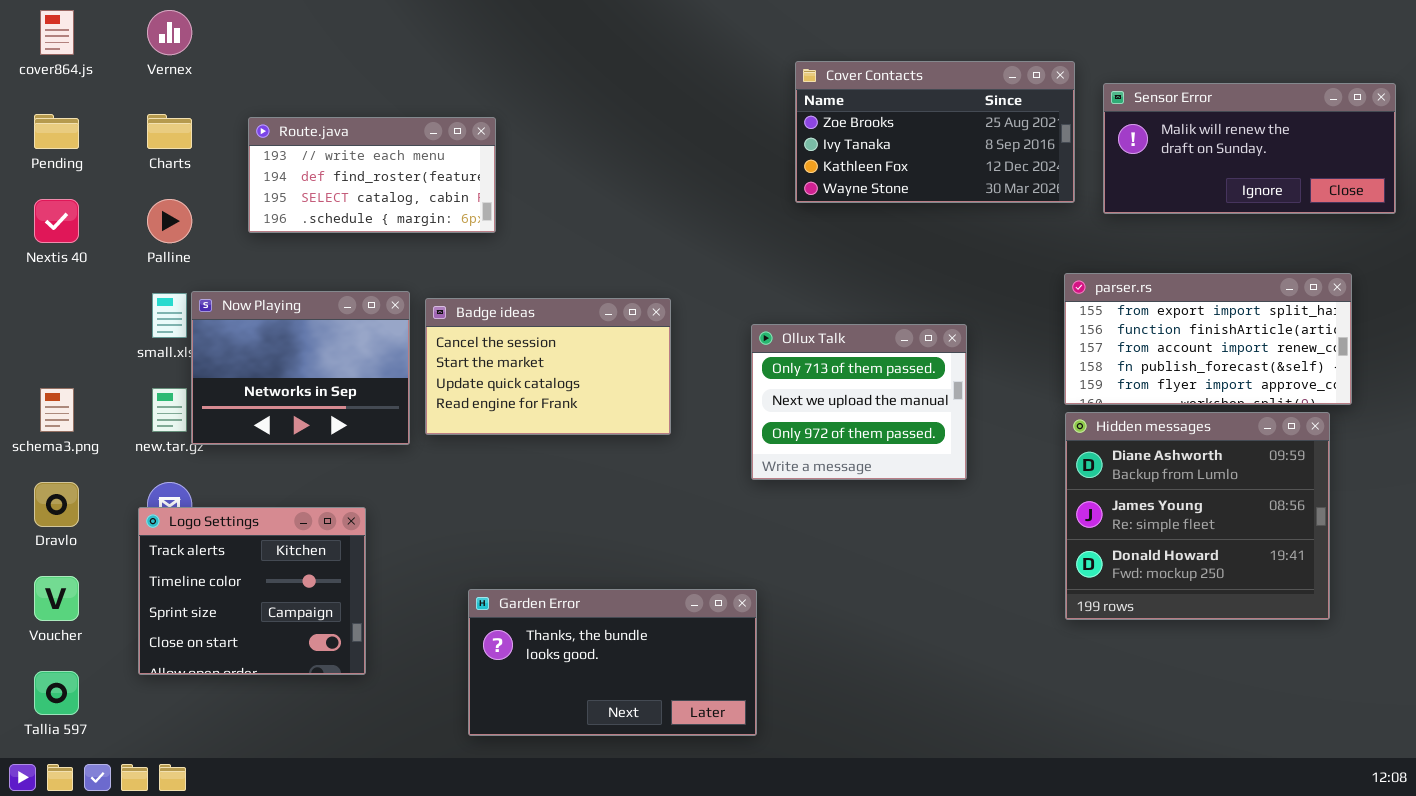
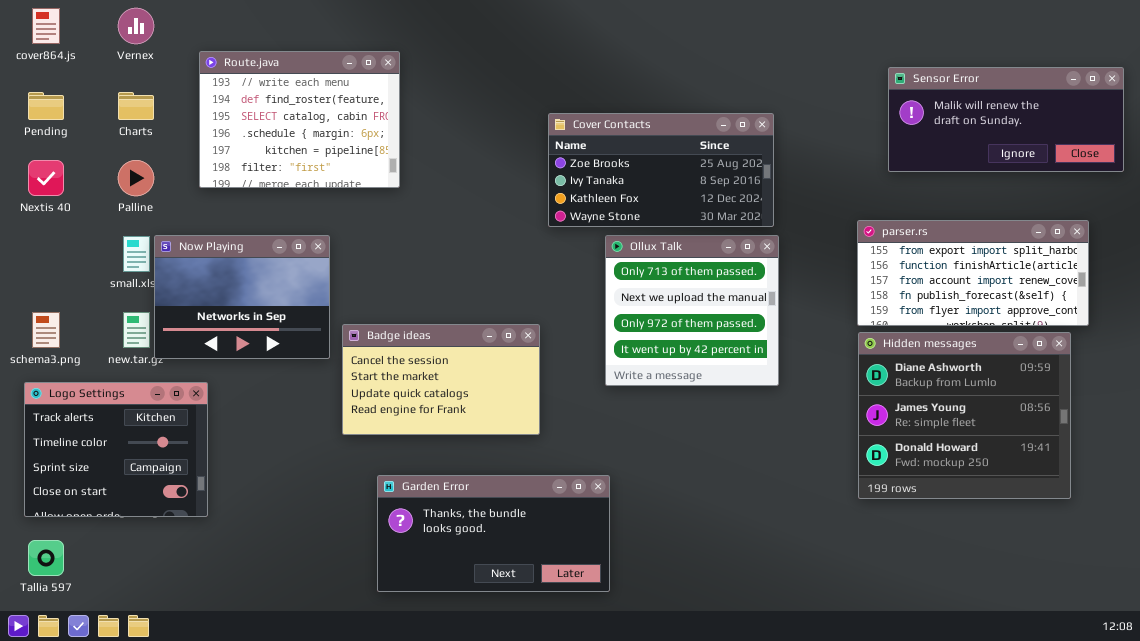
Cover Contacts: [795,61,1075,203] -> [548,113,774,227], moved
Route.java: [248,117,496,233] -> [199,51,400,188], resized
Badge ideas: [425,298,671,435] -> [342,324,540,435], moved
Ollux Talk: [751,324,967,480] -> [605,235,779,386], resized
Logo Settings: [138,507,366,675] -> [24,382,208,517], moved

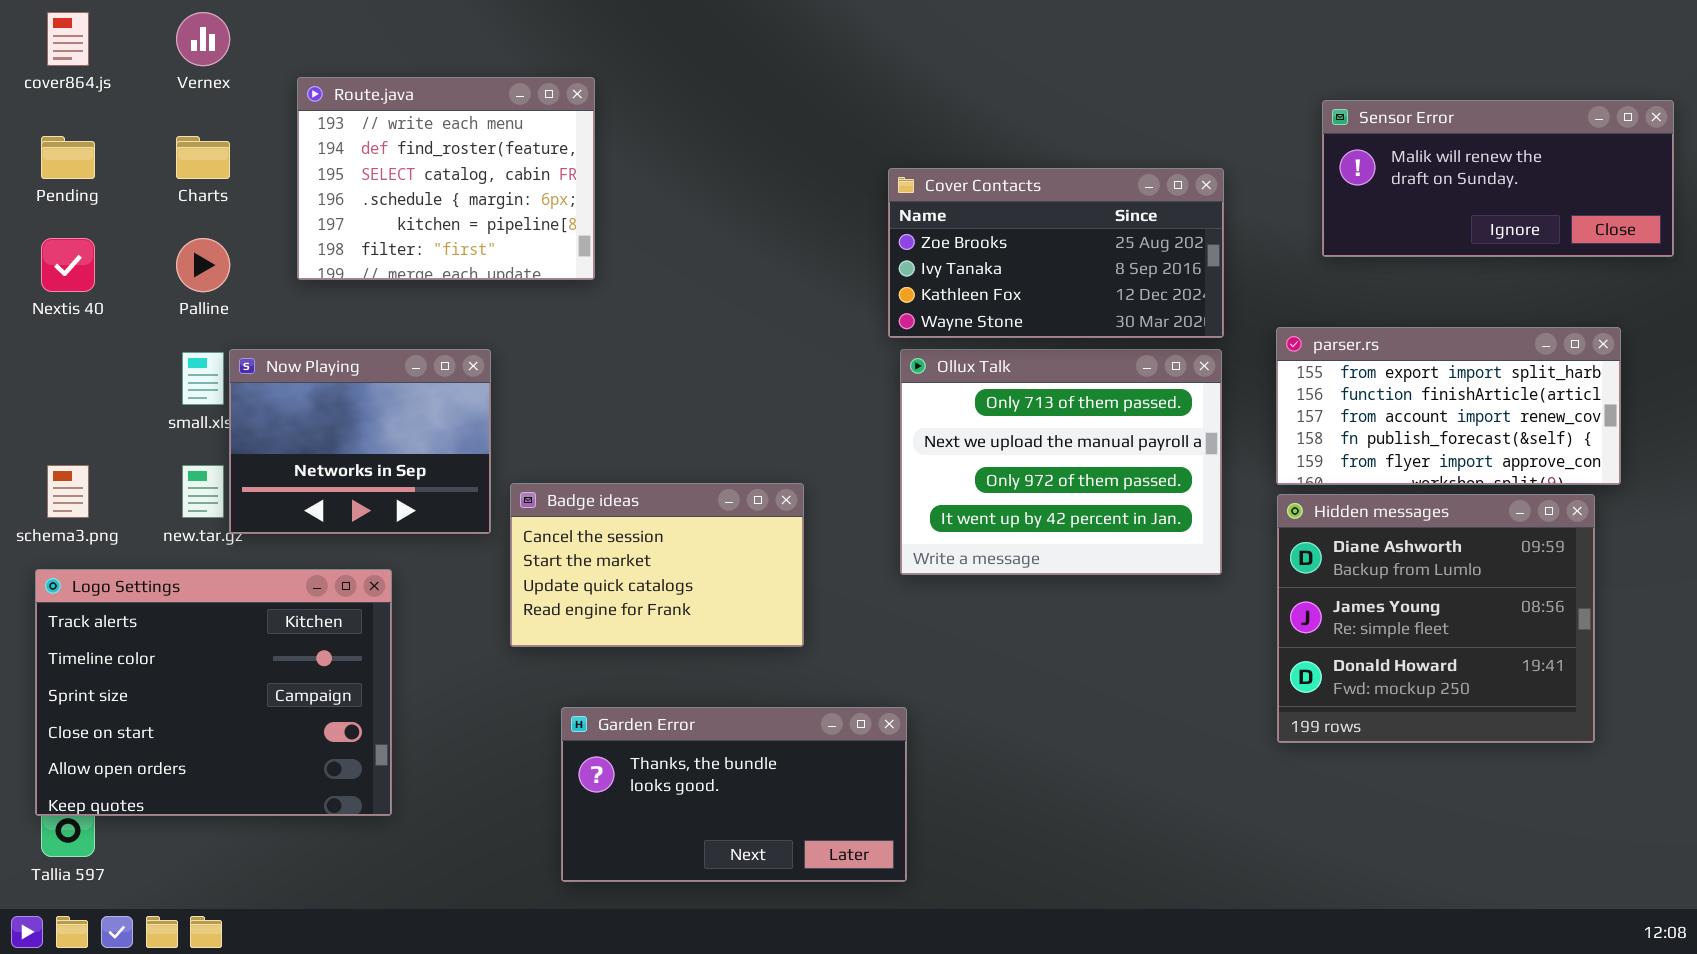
Cover Contacts: [548,113,774,227] -> [888,168,1224,338], moved
Ollux Talk: [605,235,779,386] -> [900,349,1222,575], resized
Logo Settings: [24,382,208,517] -> [35,569,392,816], resized

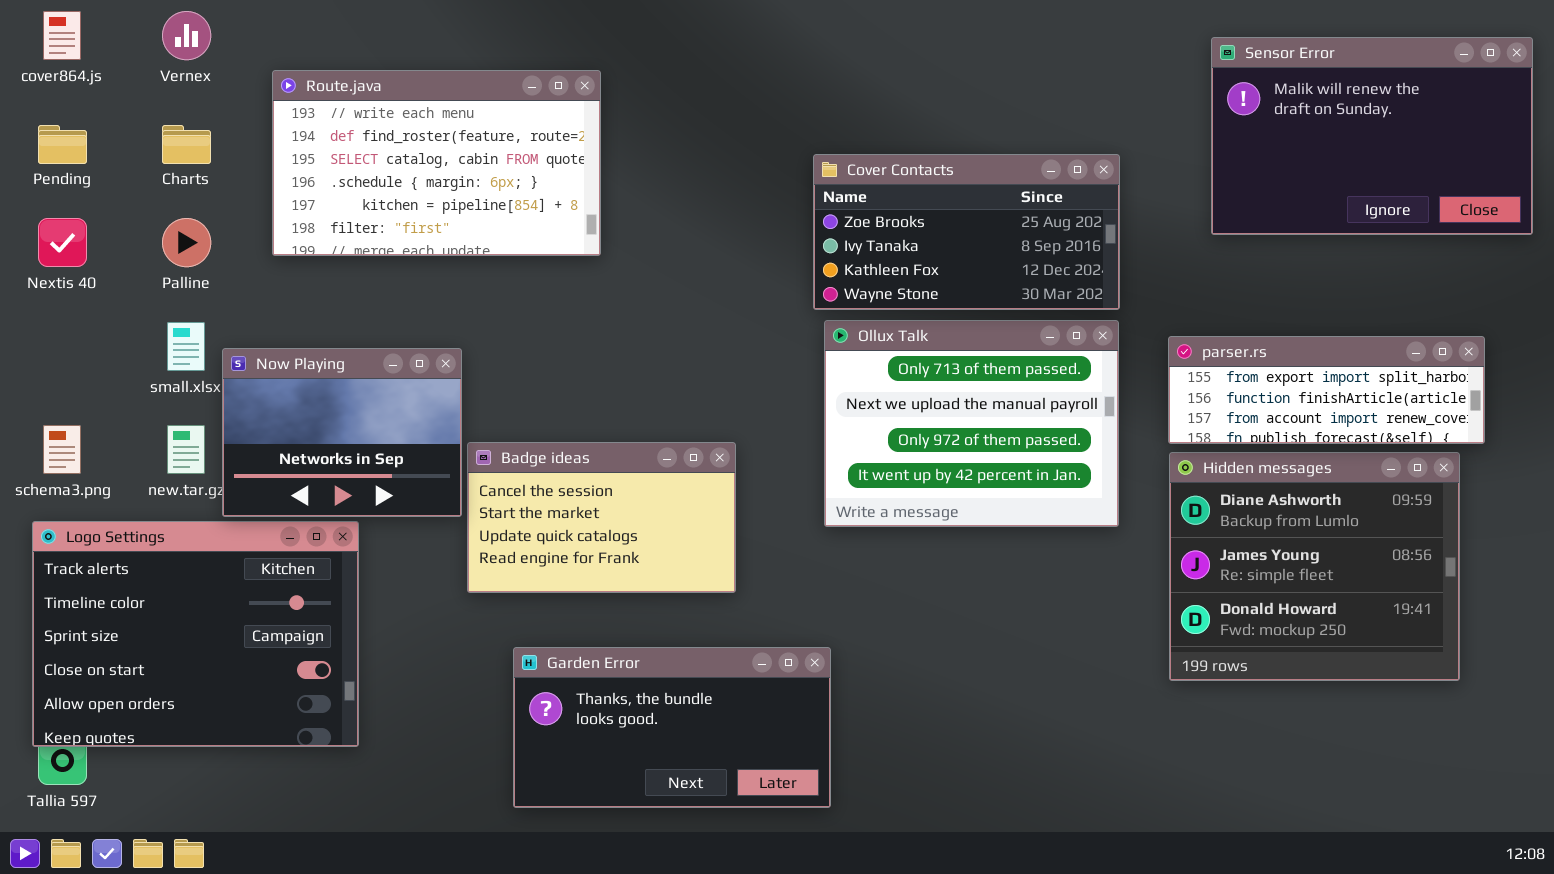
Route.java: [297,77,595,280] -> [272,70,601,256], resized
Sensor Error: [1322,100,1674,257] -> [1211,37,1533,235], resized
parser.rs: [1276,327,1621,485] -> [1168,336,1485,444], resized
Now Playing: [229,349,491,534] -> [222,348,462,517], moved

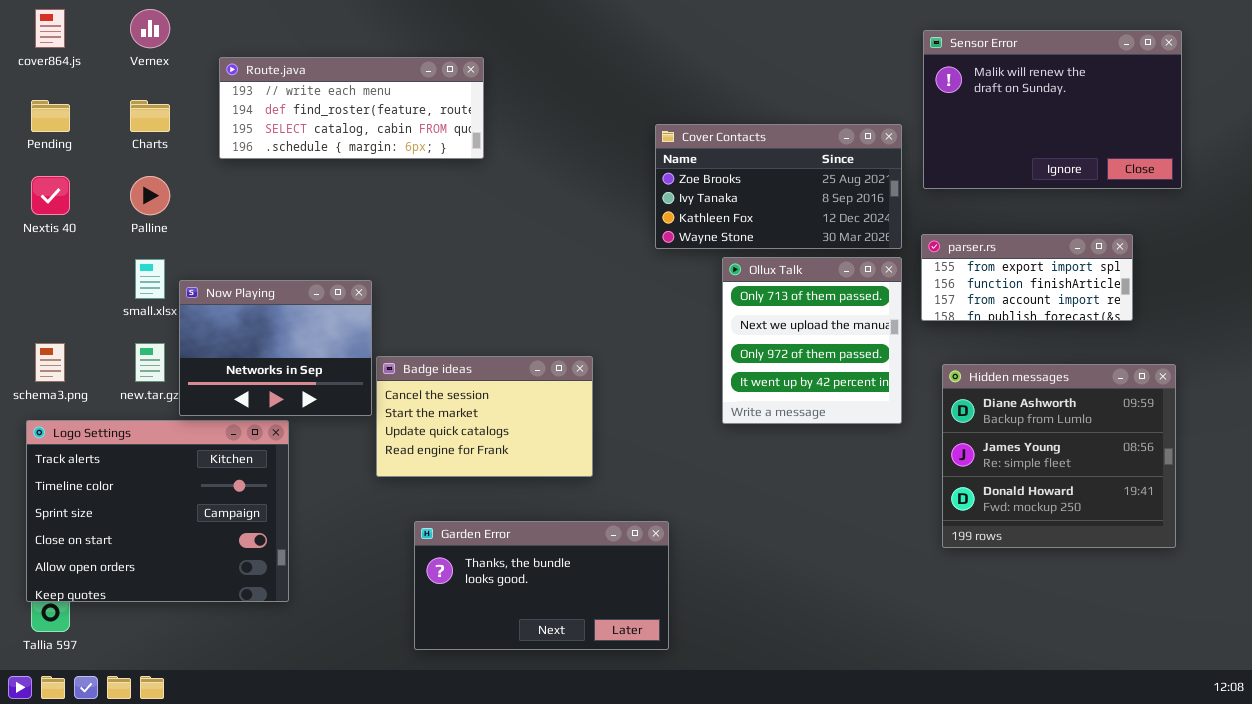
Sensor Error: [1211,37,1533,235] -> [923,30,1182,189], moved
Route.java: [272,70,601,256] -> [219,57,484,159], resized
Ollux Talk: [824,320,1119,527] -> [722,257,902,424], resized
parser.rs: [1168,336,1485,444] -> [921,234,1133,321], moved, resized

